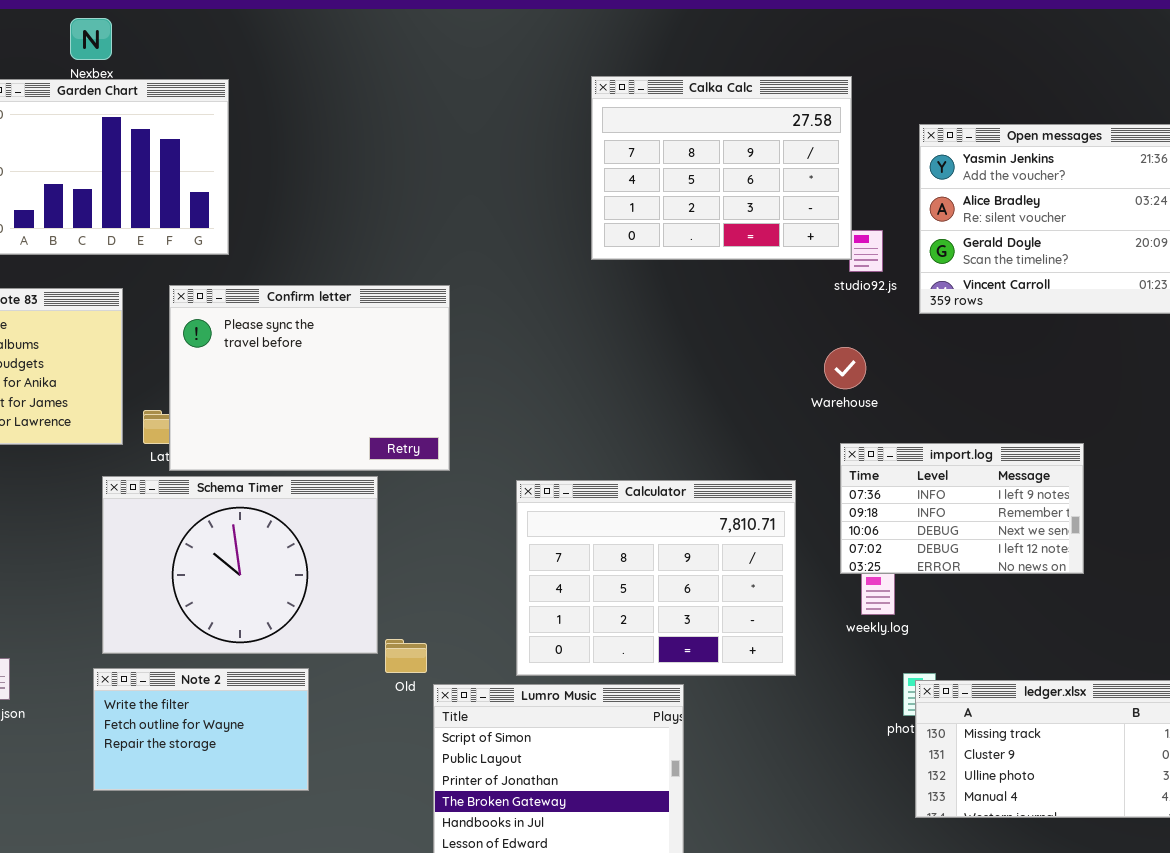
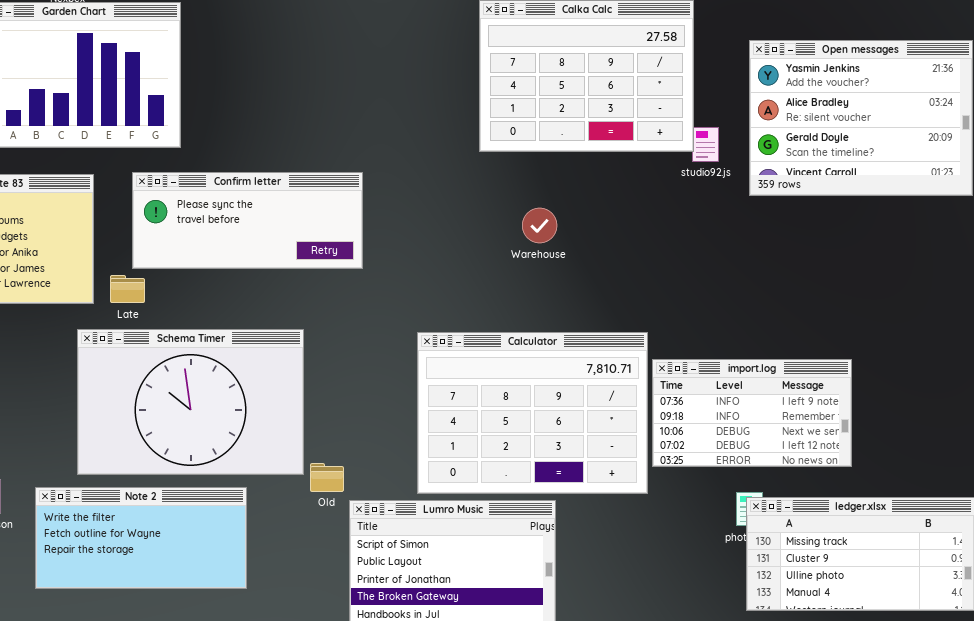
Confirm letter: [169,285,450,471] -> [132,172,363,269], resized
Warehouse: [824,347,866,389] -> [522,208,557,243], moved
import.log: [840,443,1084,574] -> [652,359,852,467], moved
Note 2: [93,668,309,791] -> [35,487,247,589], resized

